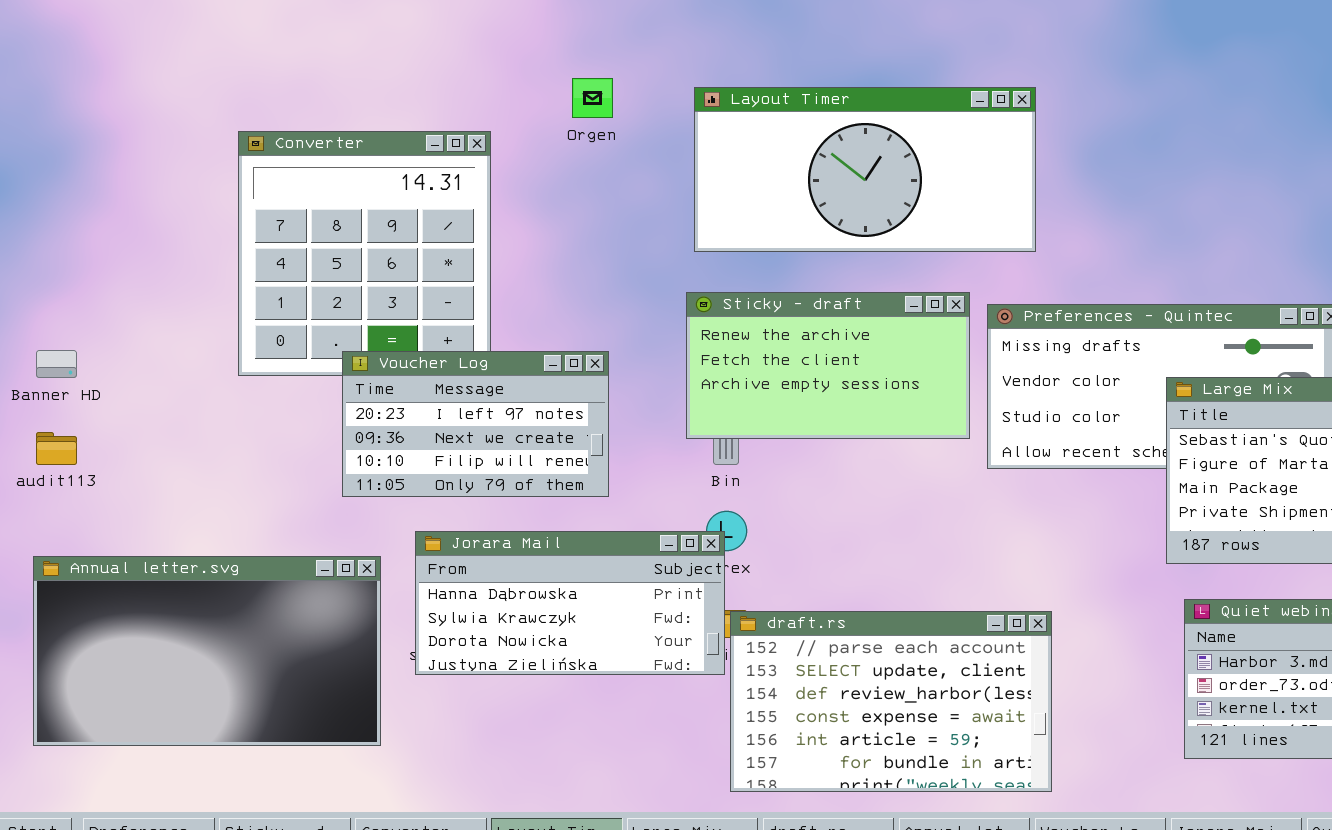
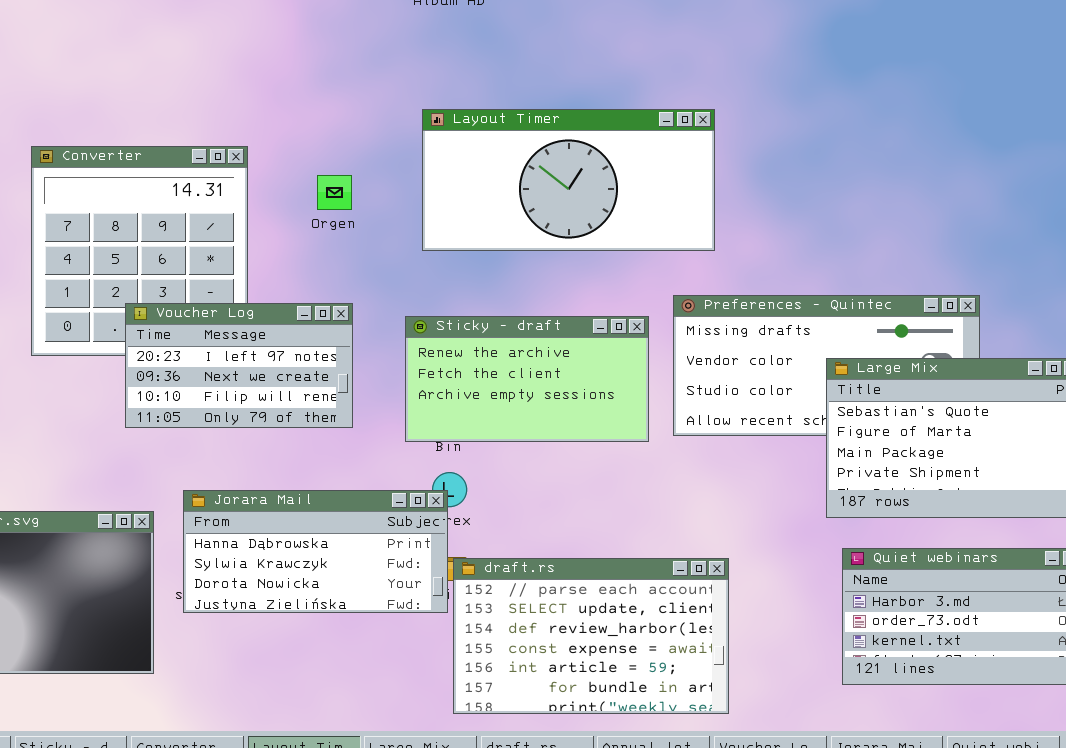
Orgen: [572,78,613,118] -> [317,175,352,210], moved
Sticky - draft: [686,292,970,439] -> [405,316,649,442], moved
Voucher Log: [342,351,609,497] -> [125,303,353,428], moved

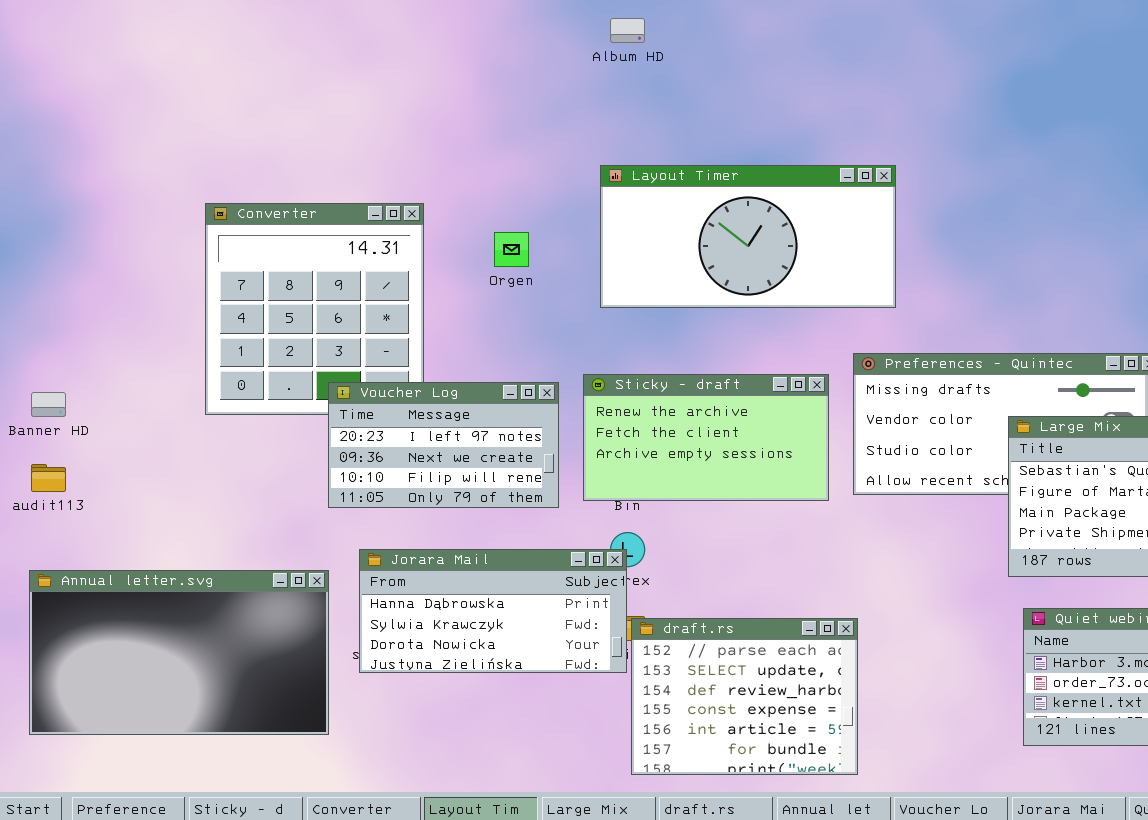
Voucher Log: [125,303,353,428] -> [328,382,559,508], moved
draft.rs: [453,558,729,714] -> [631,618,858,775], resized

